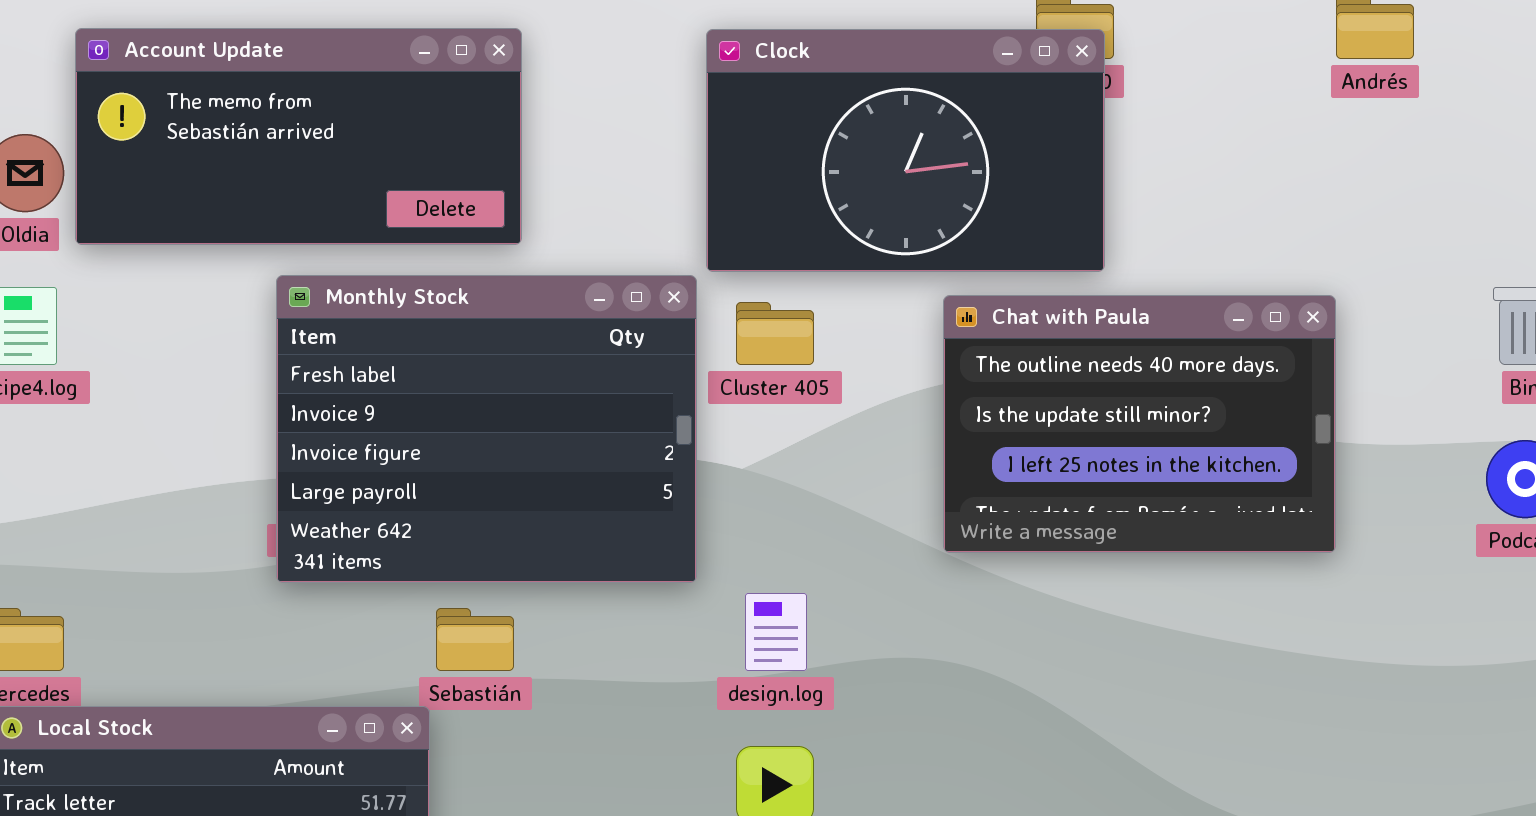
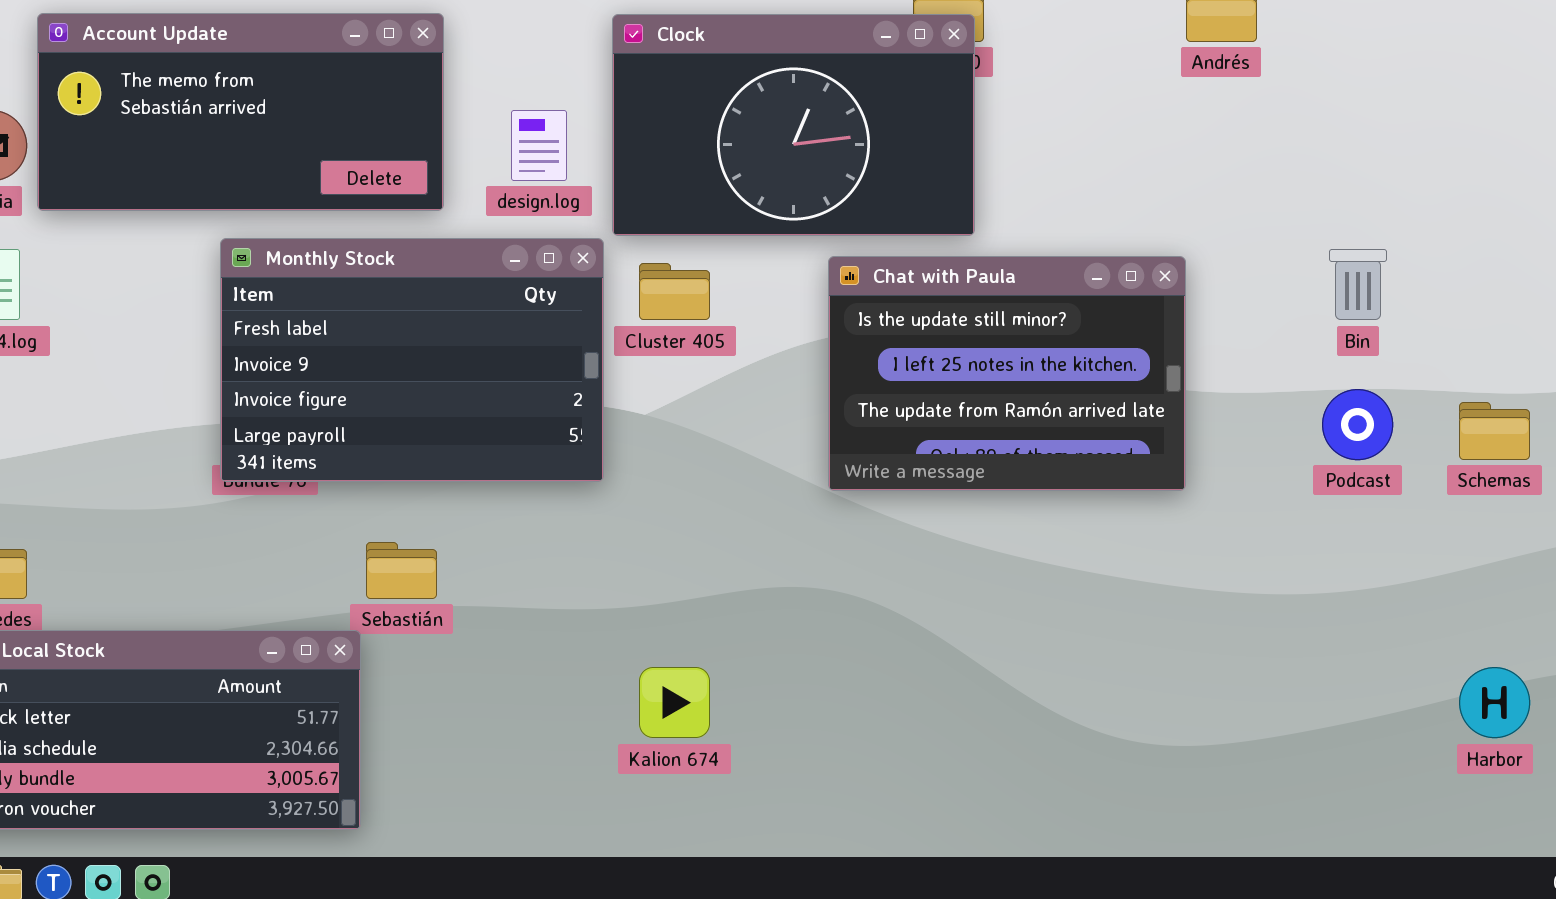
Monthly Stock: [276,275,697,583] -> [220,238,604,482], resized
Chat with Paula: [943,295,1336,553] -> [828,256,1186,491], scrolled down 1 row
design.log: [745,593,807,671] -> [511,110,567,181], moved

